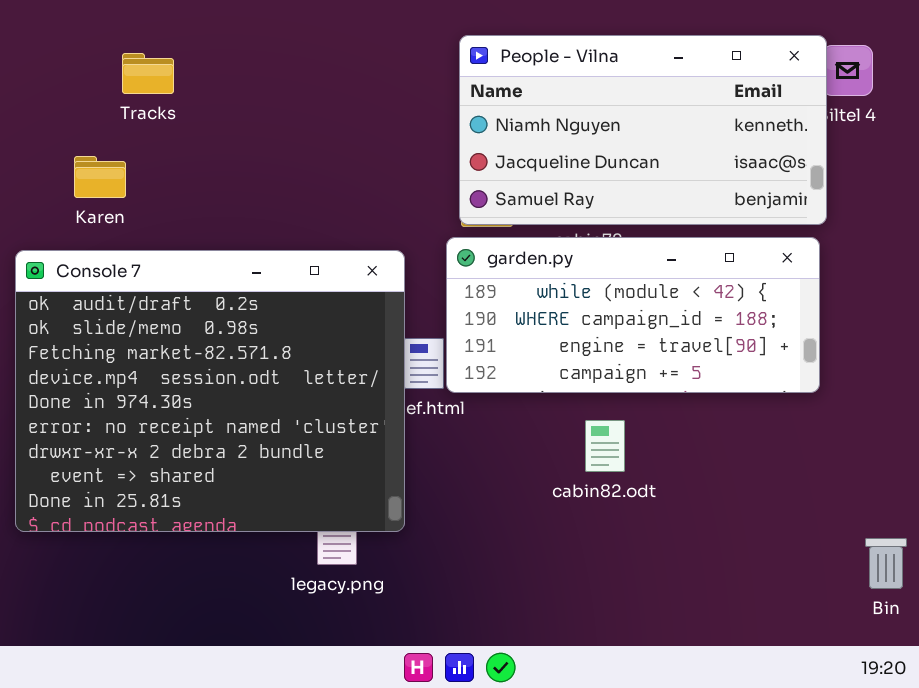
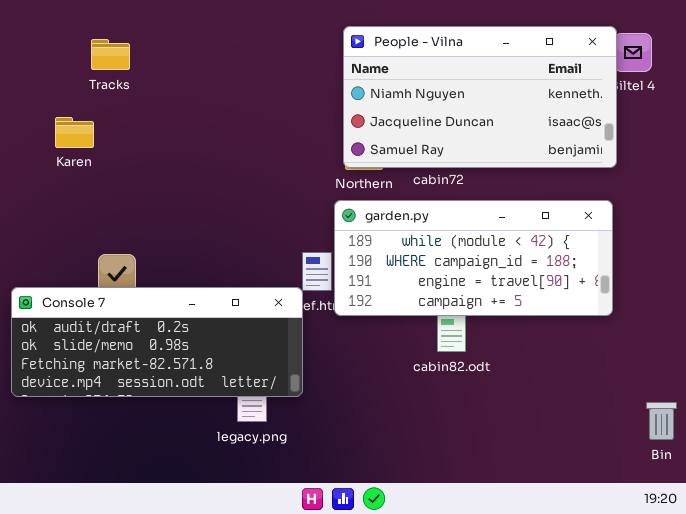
garden.py: [446,237,820,393] -> [334,200,613,316], moved
Console 7: [15,250,405,532] -> [11,287,303,397], resized

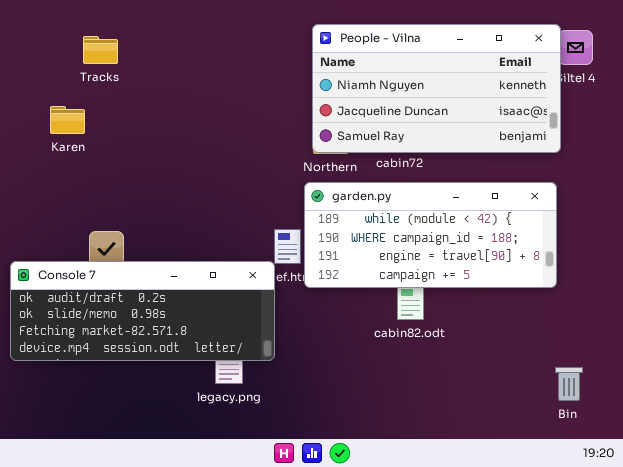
Bin: [646,402,677,440] -> [555,367,583,401], moved

